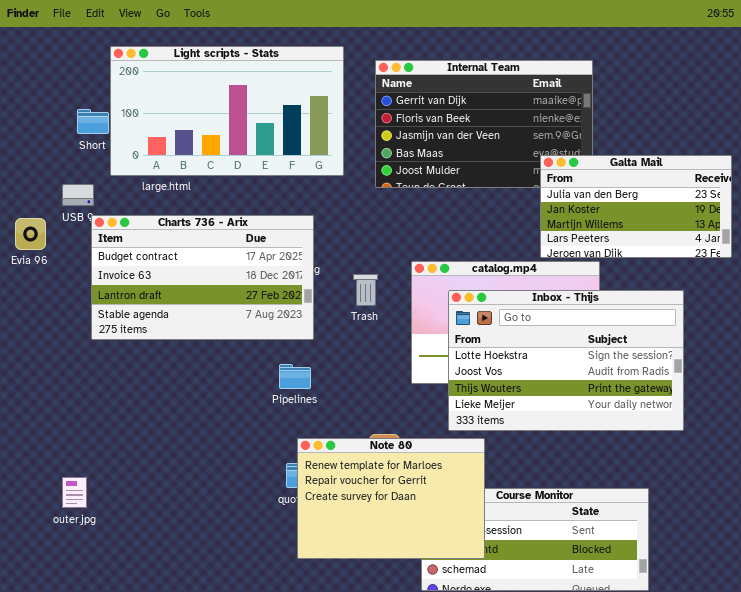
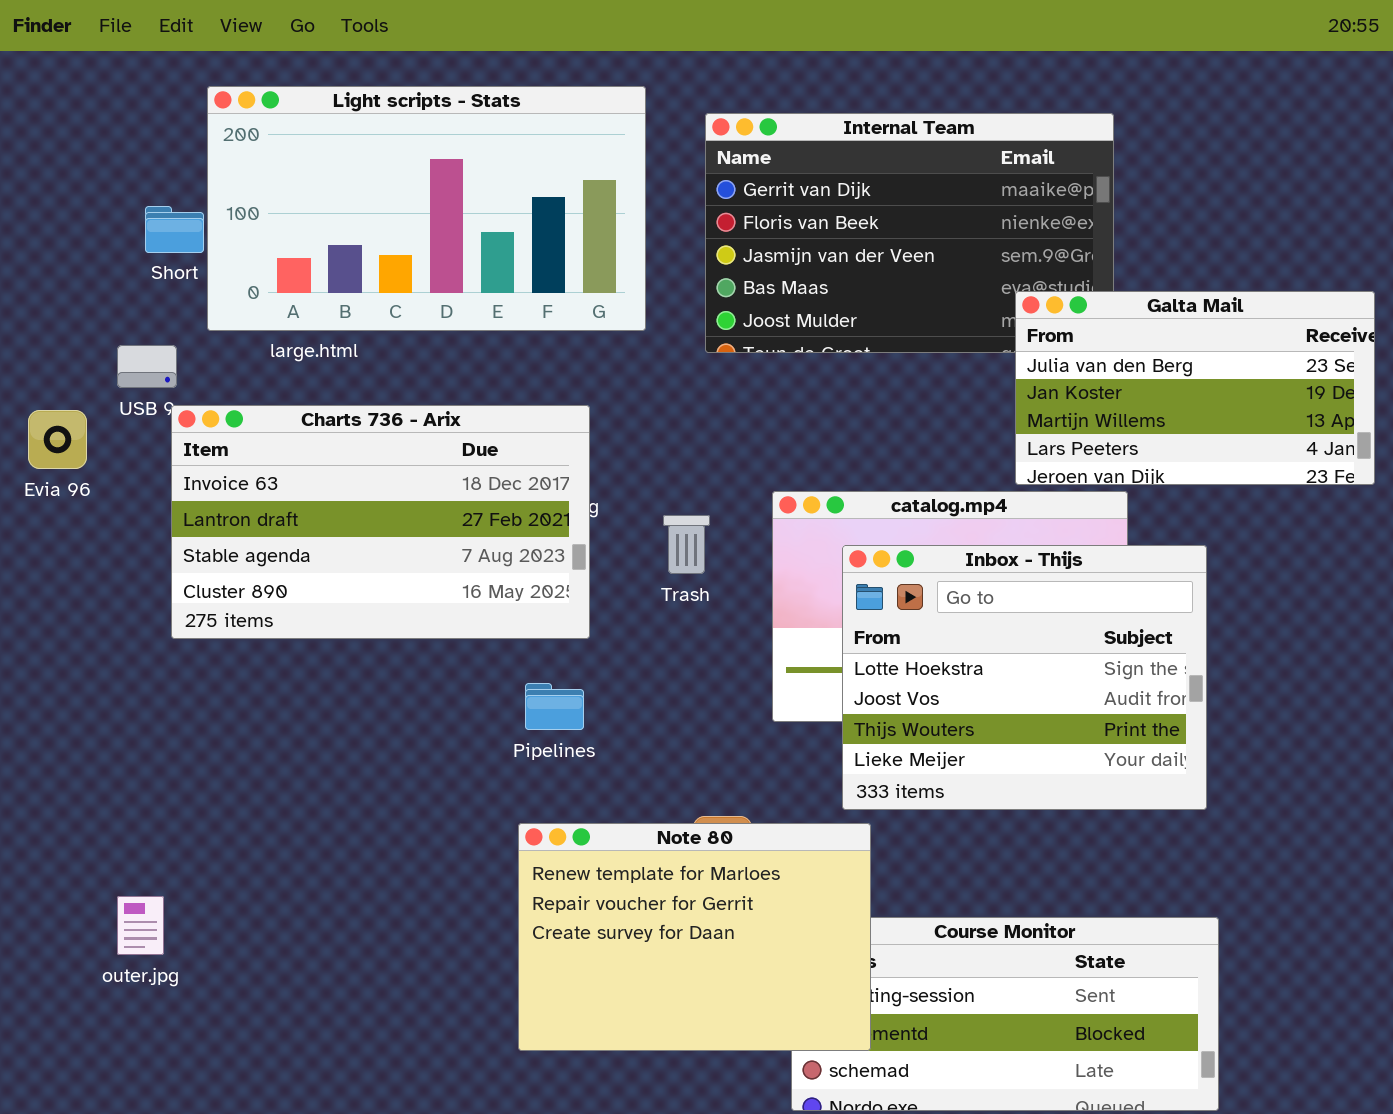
Charts 736 - Arix: [91,215,314,340] -> [171,405,590,639], scrolled down 1 row
Inbox - Thijs: [448,290,684,431] -> [842,545,1207,810], resized
Note 80: [297,438,485,559] -> [518,823,871,1051], moved

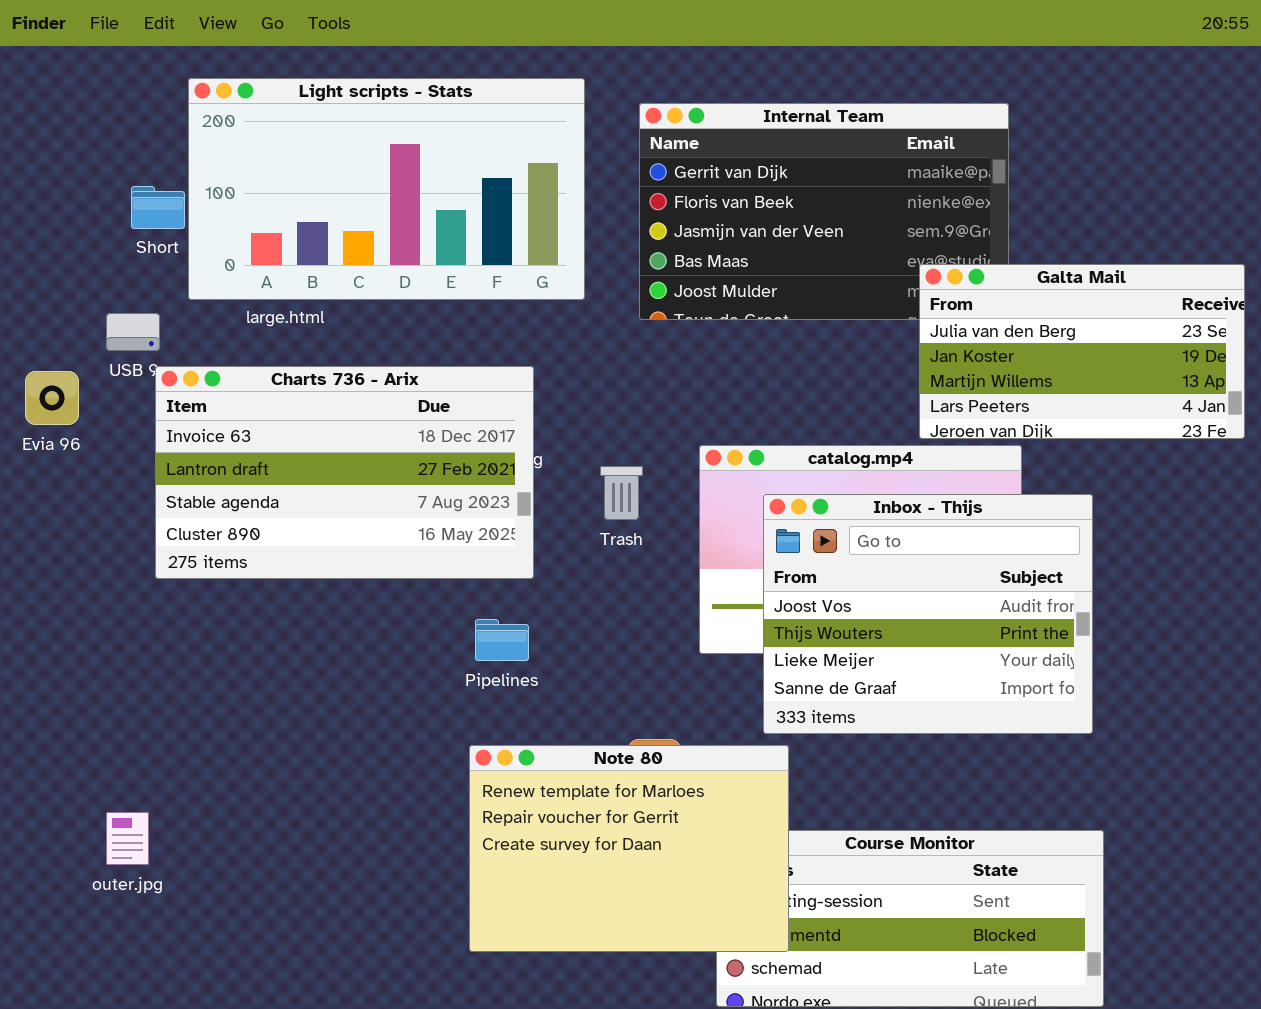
Inbox - Thijs: [842,545,1207,810] -> [763,494,1093,734], scrolled down 1 row

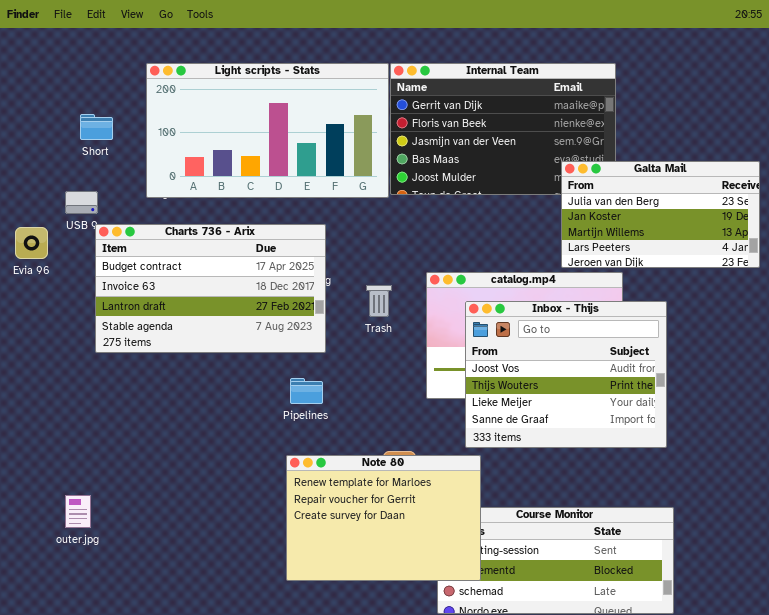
Light scripts - Stats: [188,78,585,300] -> [146,63,389,198], moved
Charts 736 - Arix: [155,366,534,579] -> [95,224,326,353], scrolled up 1 row

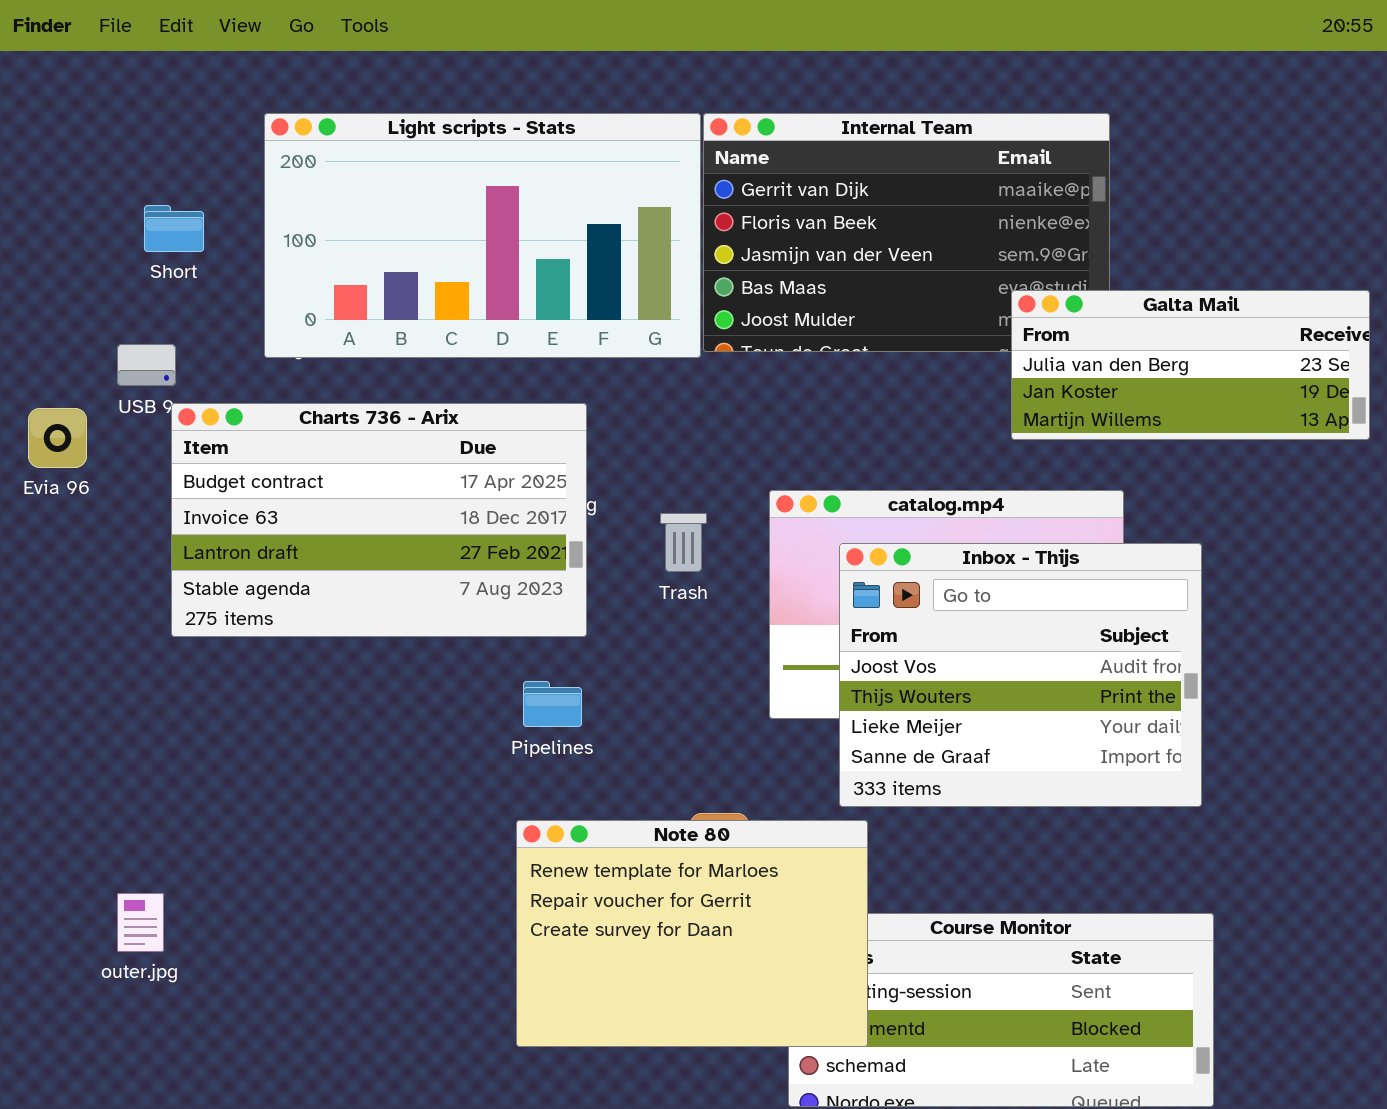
Galta Mail: [561,161,760,268] -> [1011,290,1370,440], resized

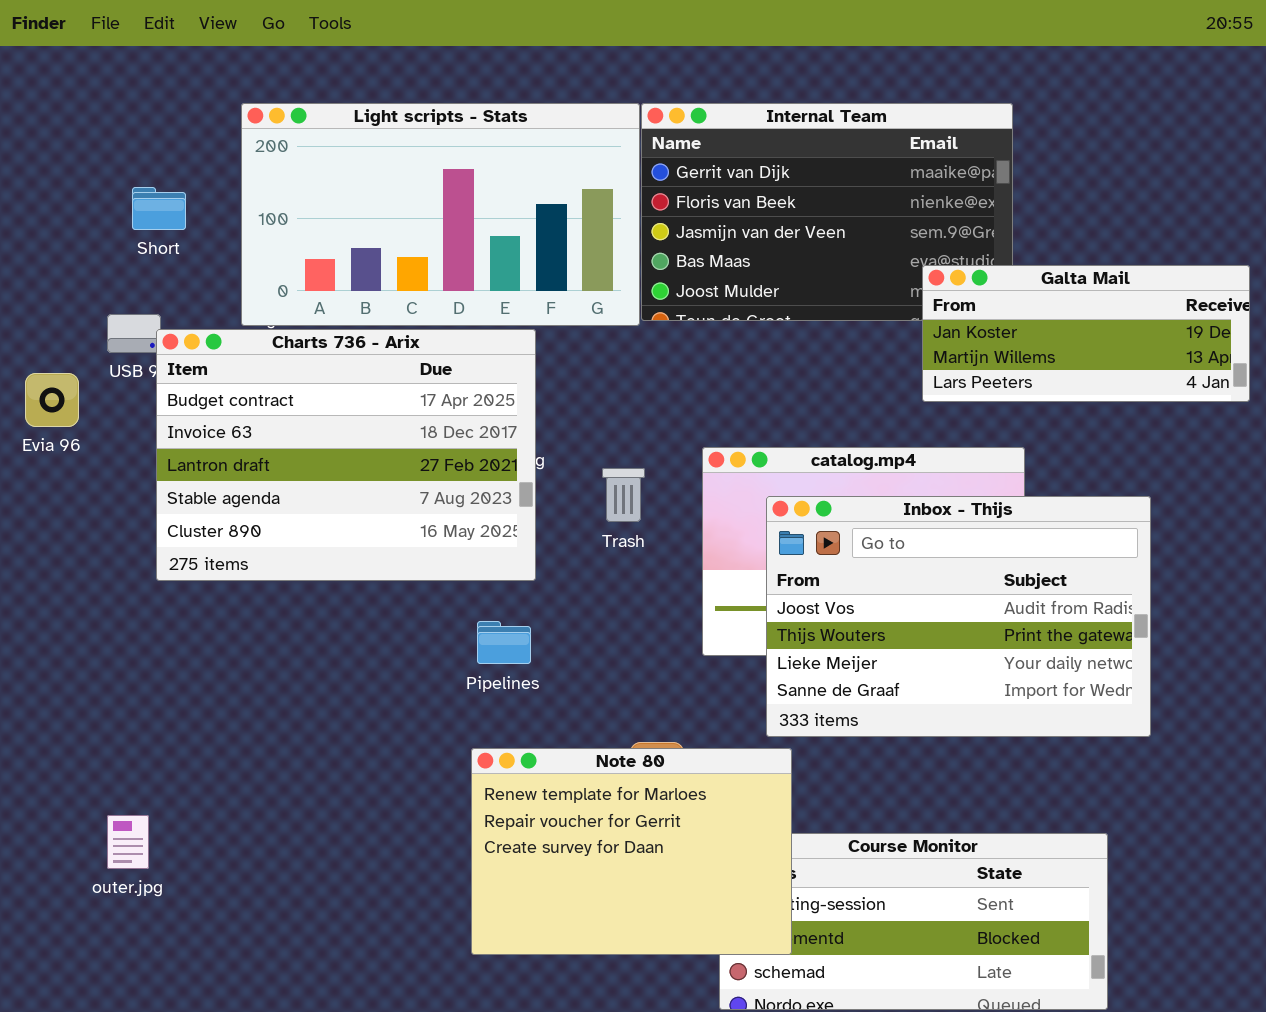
Galta Mail: [1011,290,1370,440] -> [922,265,1250,402], scrolled down 1 row
Charts 736 - Arix: [171,403,587,637] -> [156,329,536,581], resized
Inbox - Thijs: [839,543,1202,807] -> [766,496,1151,737], resized

